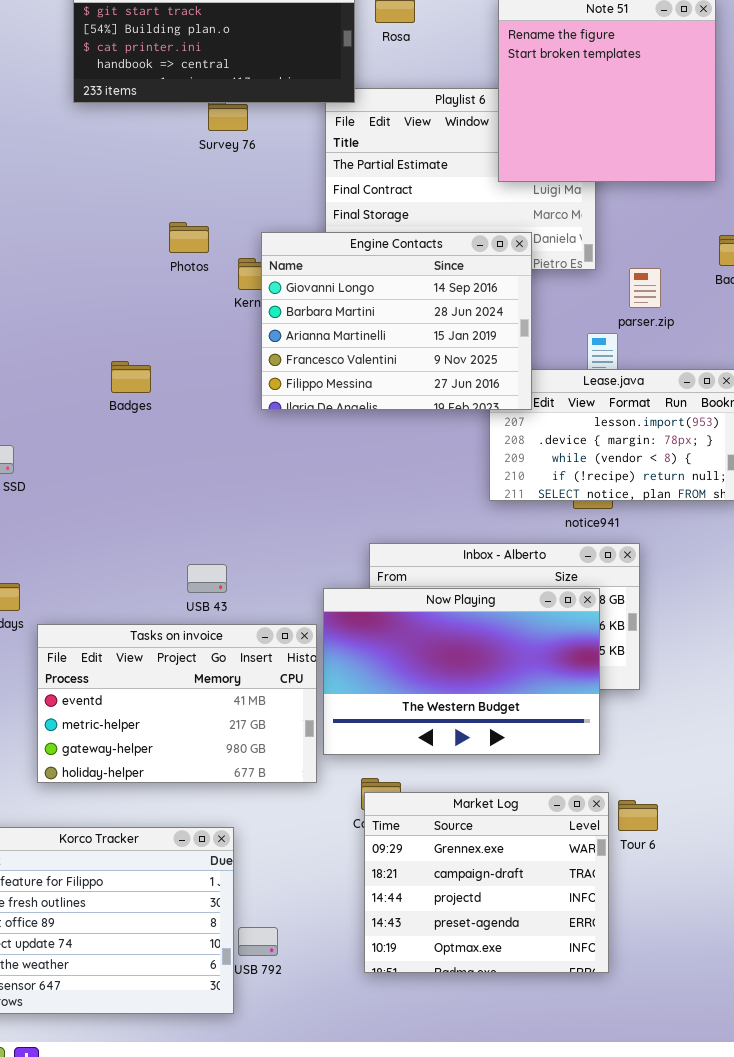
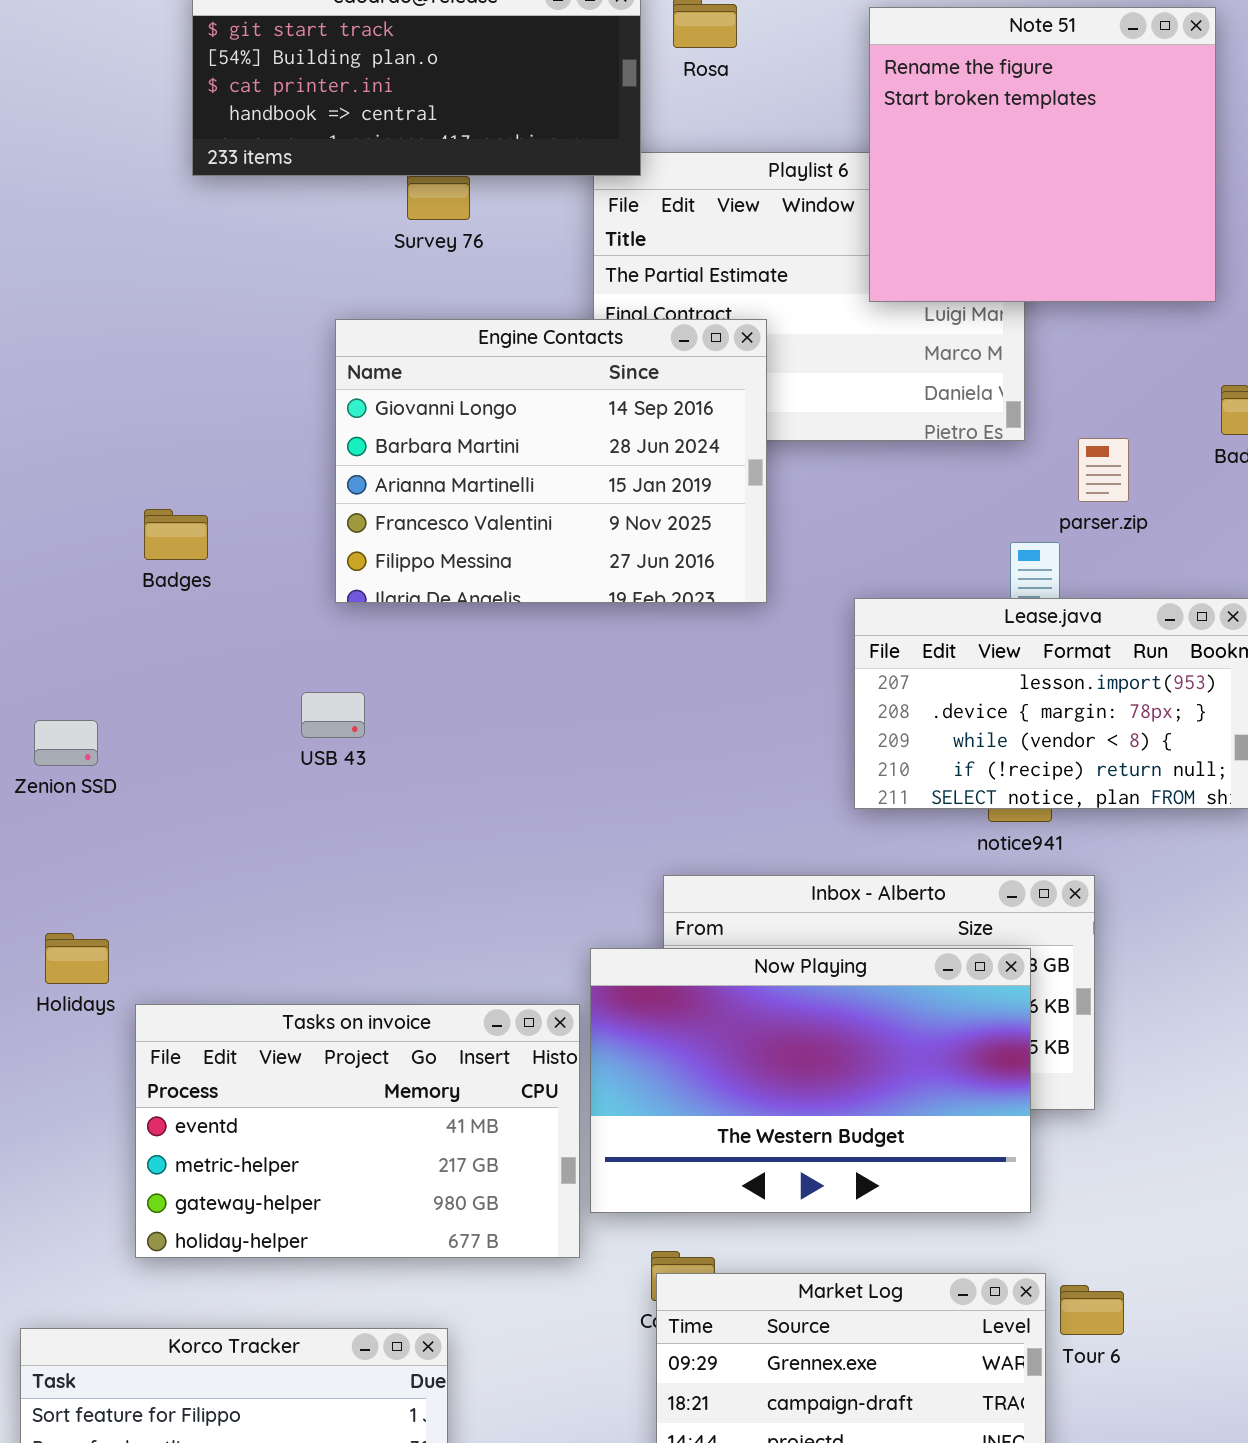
Engine Contacts: [261,232,532,410] -> [335,319,767,603], moved
Badges: [111,361,151,393] -> [144,509,208,560], moved
USB 43: [187,564,227,593] -> [301,692,365,738], moved

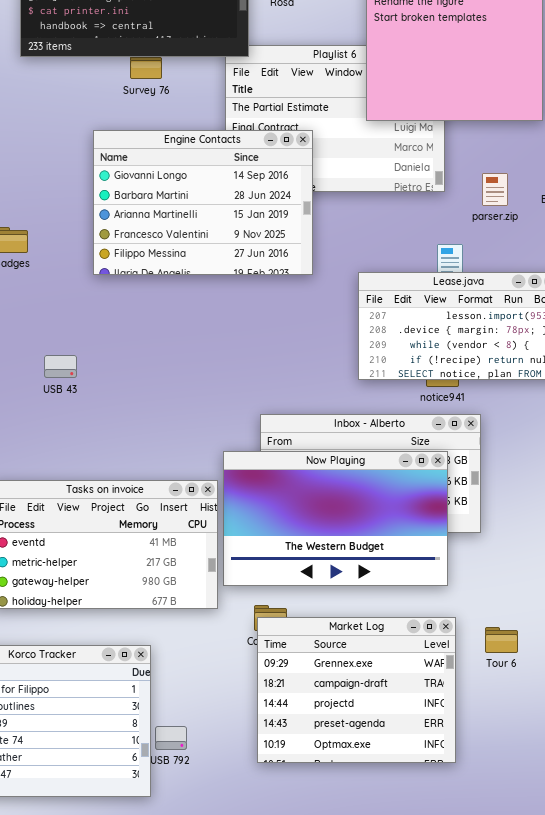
parser.zip: [1078,438,1129,502] -> [482,173,508,206], moved
USB 43: [301,692,365,738] -> [44,355,77,378], moved
Tour 6: [1060,1285,1124,1335] -> [485,627,518,653], moved

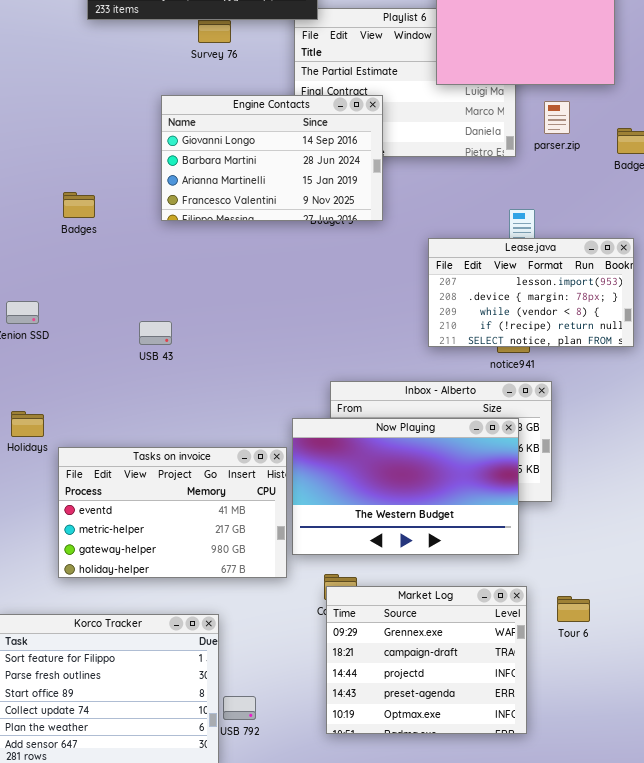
Engine Contacts: [93,130,313,275] -> [161,95,383,221], resized
parser.zip: [482,173,508,206] -> [544,101,570,134], moved
USB 43: [44,355,77,378] -> [139,321,172,345], moved

